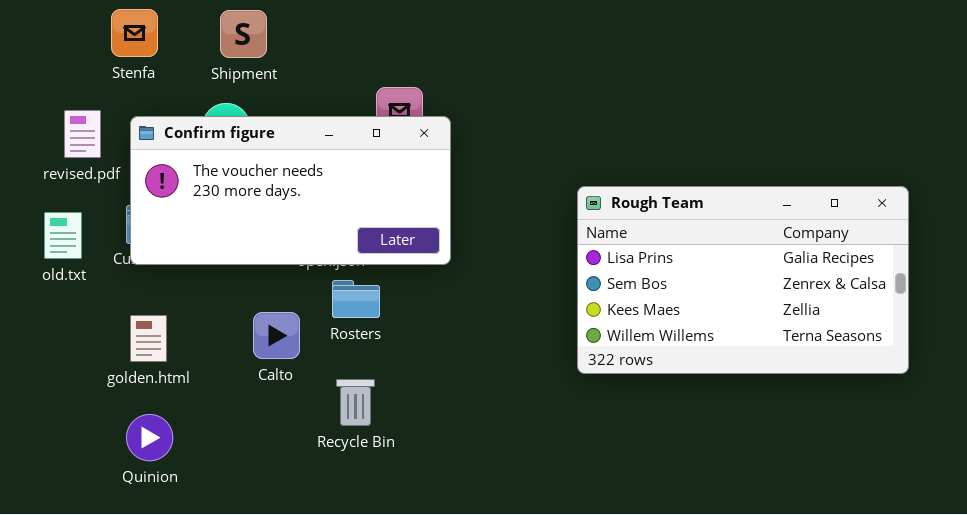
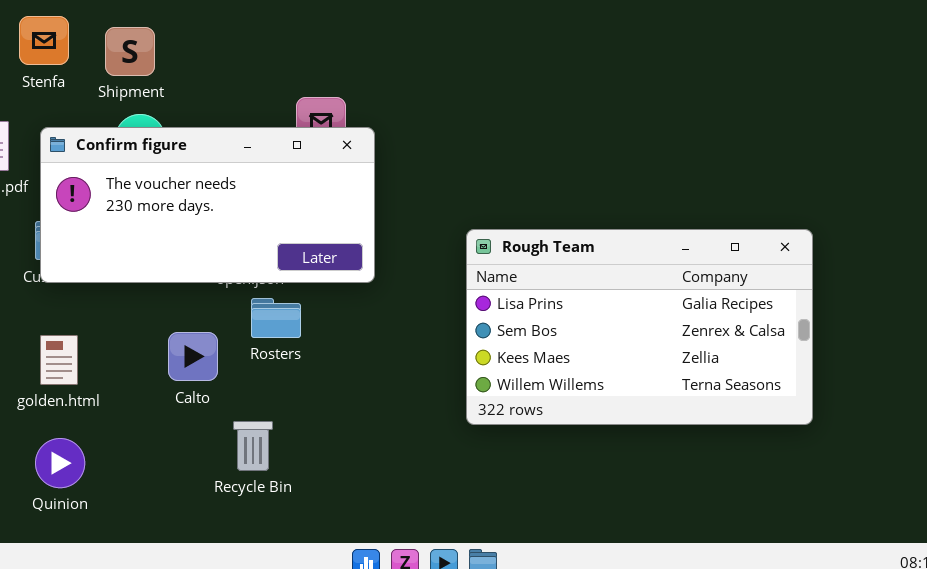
Shipment: [220,10,267,58] -> [105,27,155,76], moved
Rough Team: [577,186,909,374] -> [466,229,813,425], moved
Recycle Bin: [336,379,375,426] -> [233,421,273,471], moved

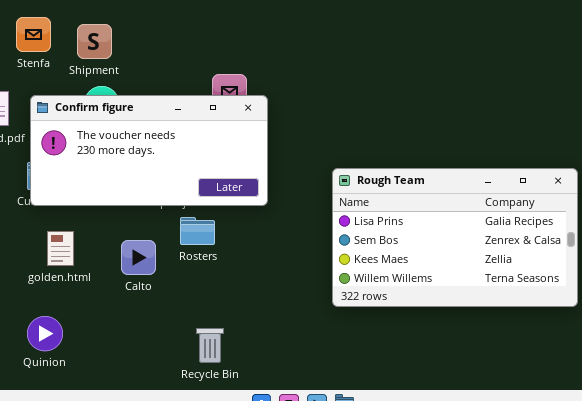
golden.html: [40,335,78,385] -> [47,231,74,266], moved
Recycle Bin: [233,421,273,471] -> [196,328,224,363], moved

